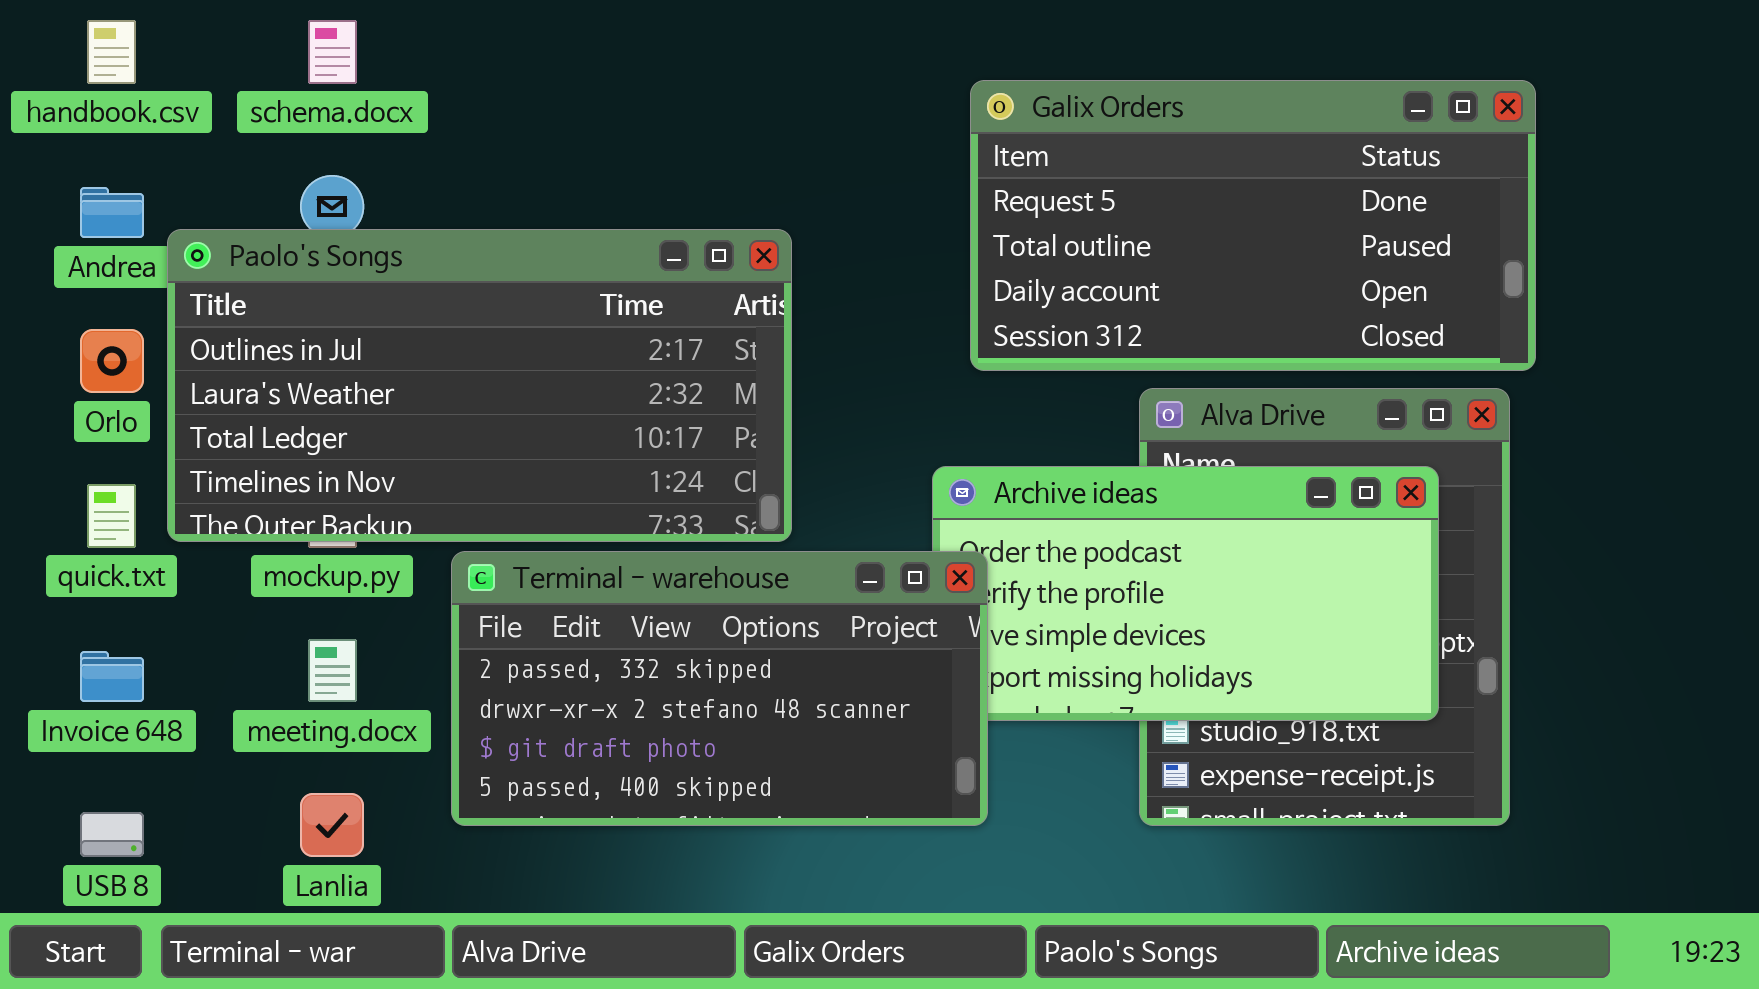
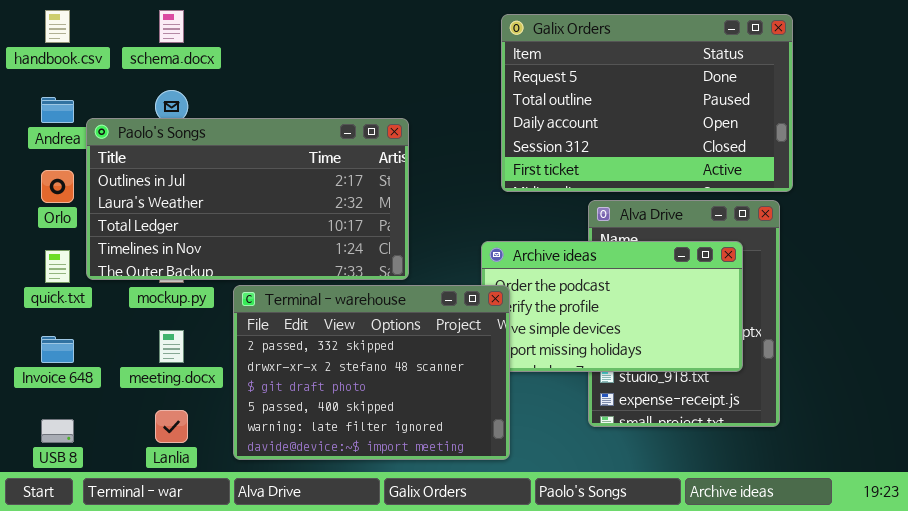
Galix Orders: [970,80,1536,371] -> [501,14,793,192], resized
Terminal - warehouse: [451,551,988,826] -> [233,285,510,460], resized

